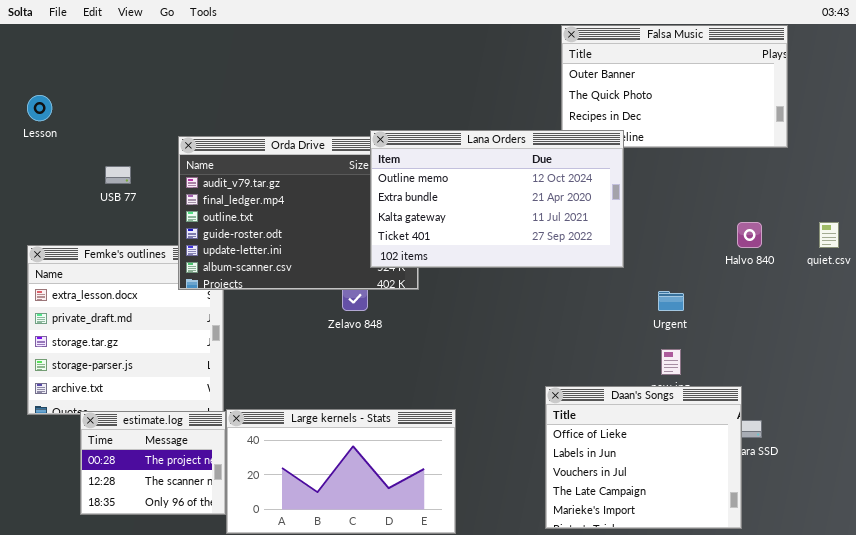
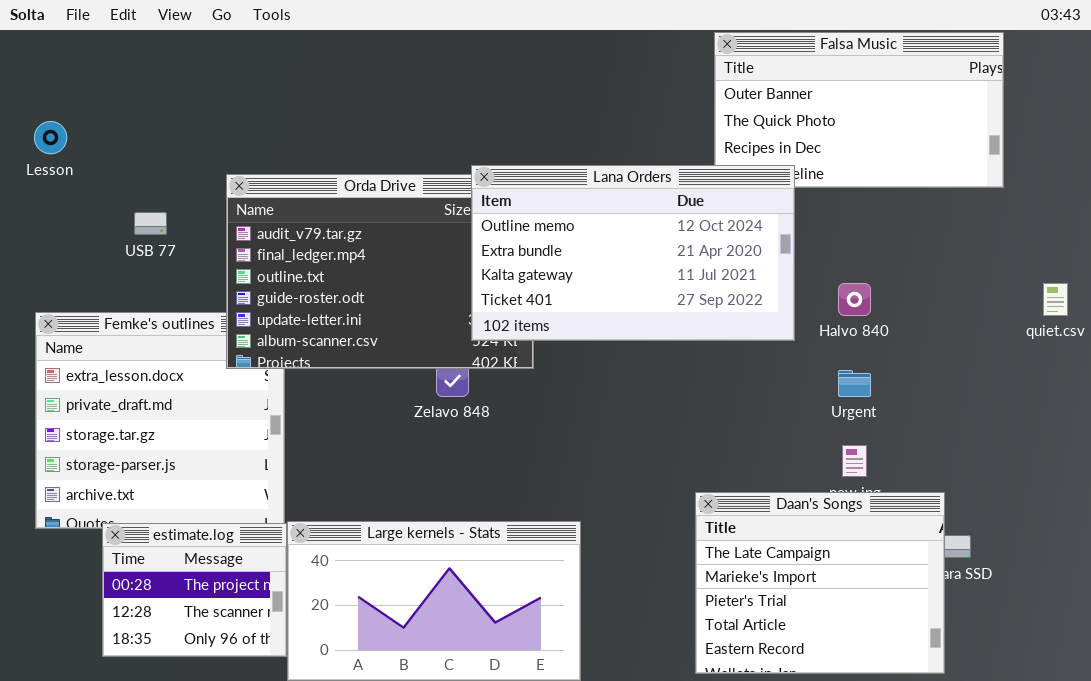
Halvo 840: [737,222,762,248] -> [838,283,871,316], moved
Daan's Songs: [545,386,742,529] -> [695,492,945,674], scrolled down 3 rows

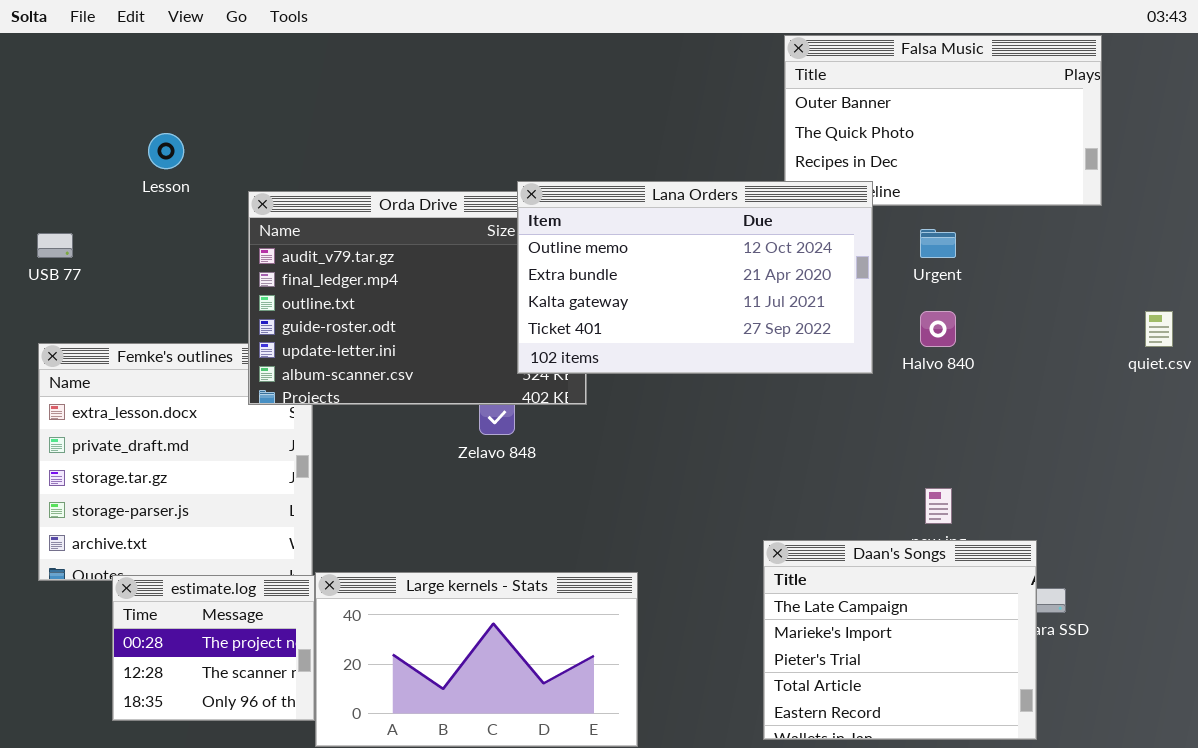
Lesson: [34,121,67,154] -> [148,133,184,169], moved
USB 77: [134,212,167,235] -> [37,233,73,258], moved
Urgent: [838,370,871,397] -> [920,229,956,258], moved

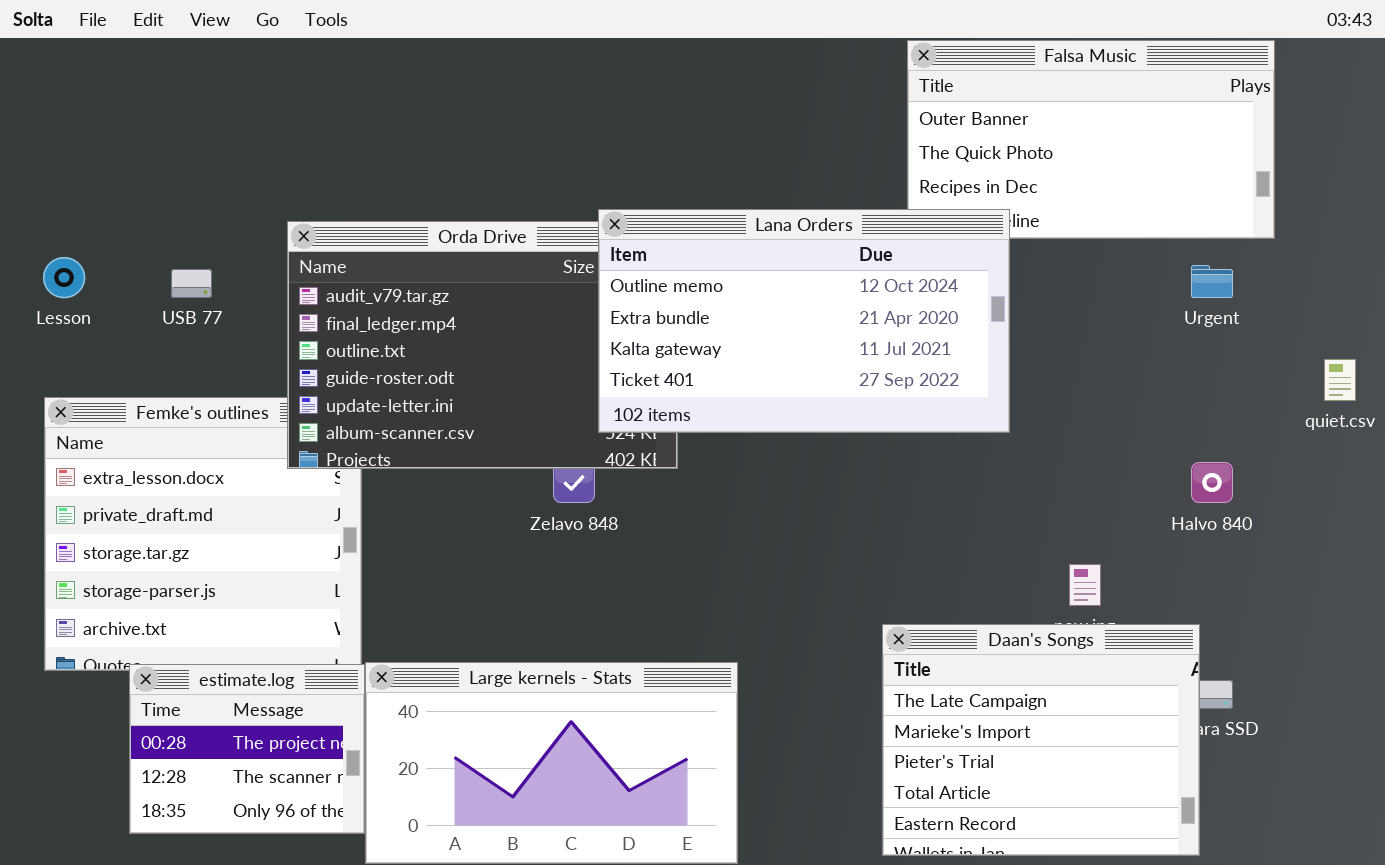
Lesson: [148,133,184,169] -> [43,257,85,298], moved
Urgent: [920,229,956,258] -> [1191,265,1233,298], moved
USB 77: [37,233,73,258] -> [171,269,212,298], moved
Halvo 840: [920,311,956,347] -> [1191,462,1233,503], moved

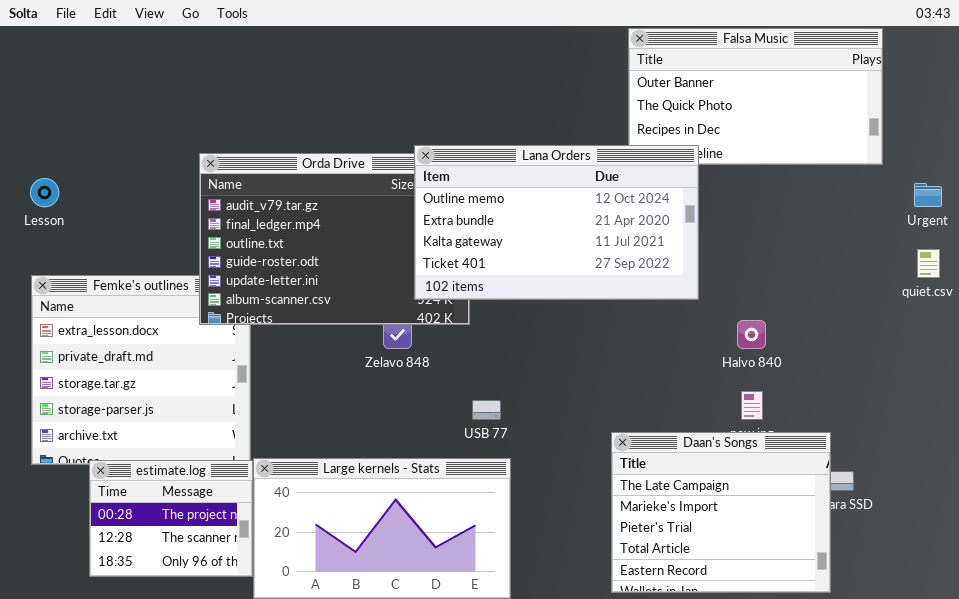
Urgent: [1191,265,1233,298] -> [914,183,942,207], moved
USB 77: [171,269,212,298] -> [472,400,501,420], moved
Halvo 840: [1191,462,1233,503] -> [737,320,766,349], moved

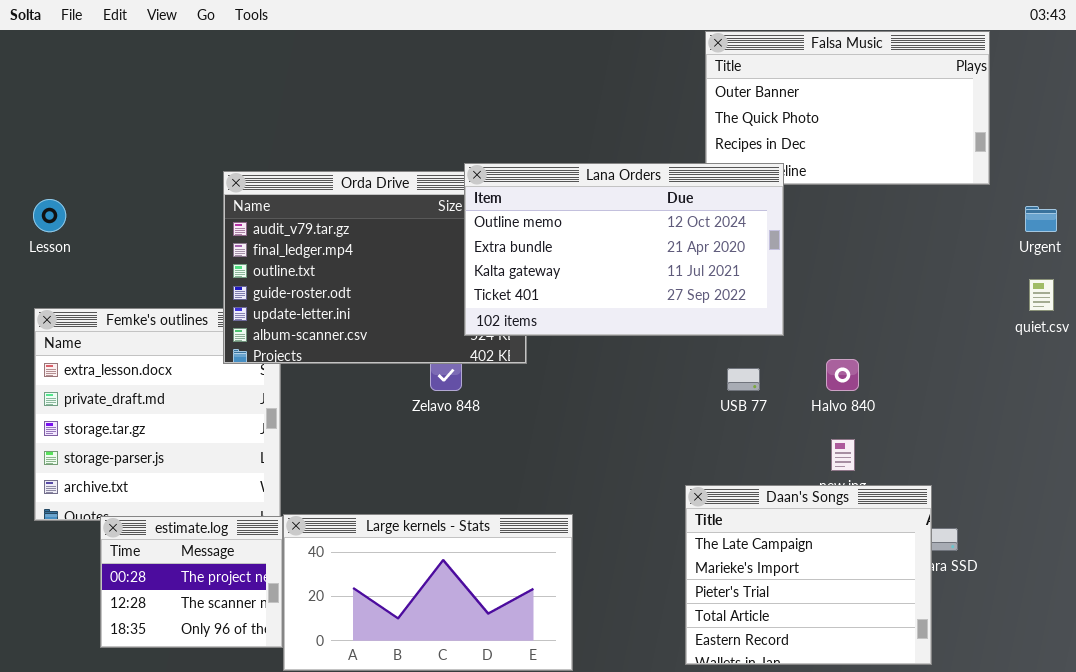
USB 77: [472,400,501,420] -> [727,368,760,391], moved

